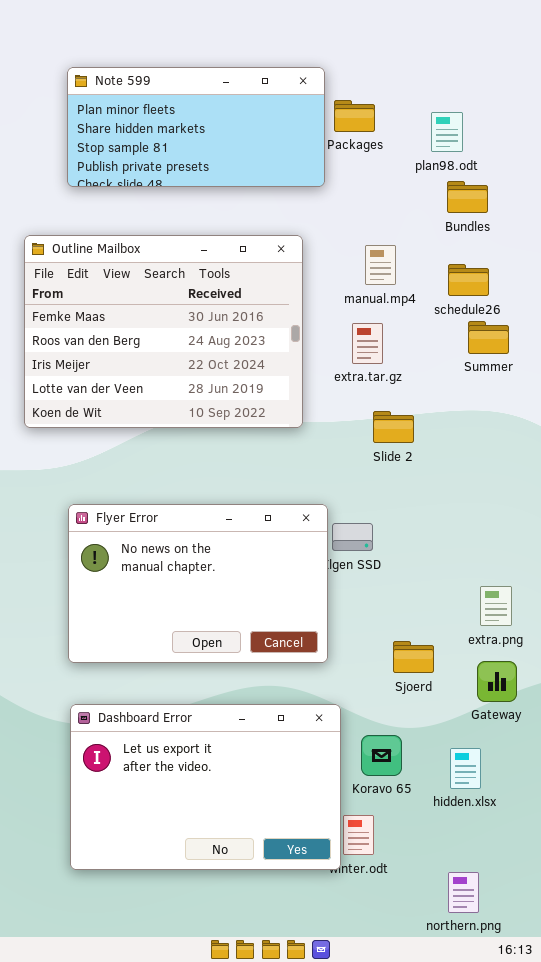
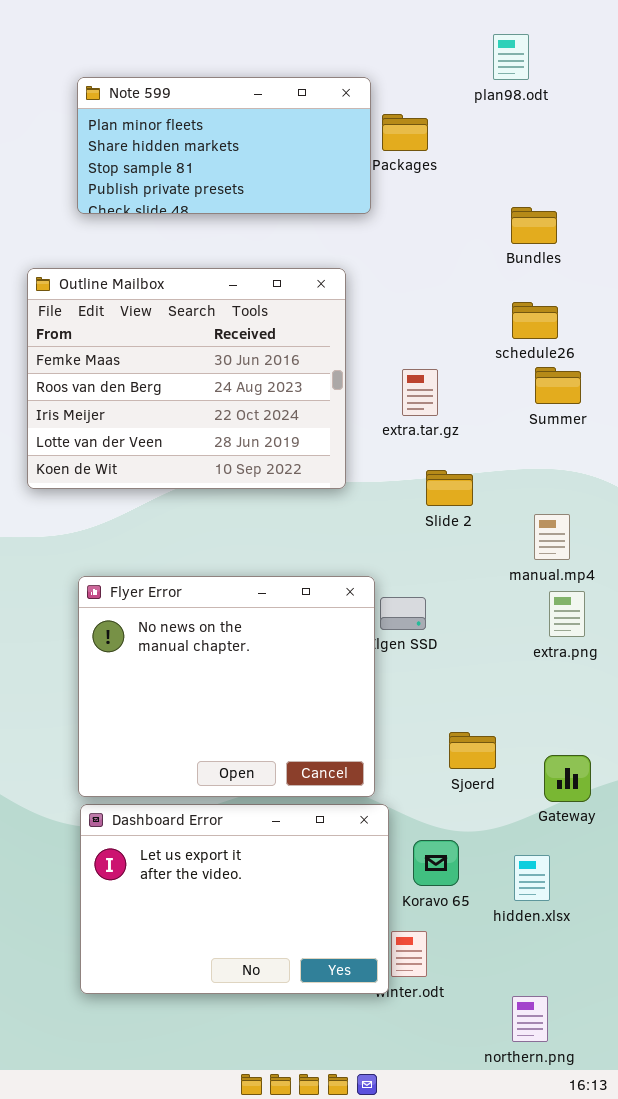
plan98.odt: [431,112,463,152] -> [493,34,529,80], moved
manual.mp4: [365,245,396,285] -> [534,514,570,560], moved
Flyer Error: [68,504,328,663] -> [78,576,375,797], resized
extra.png: [480,586,512,626] -> [549,591,585,637], moved

